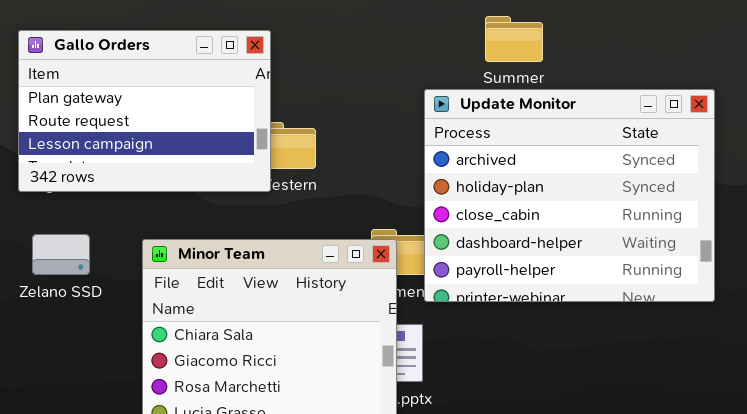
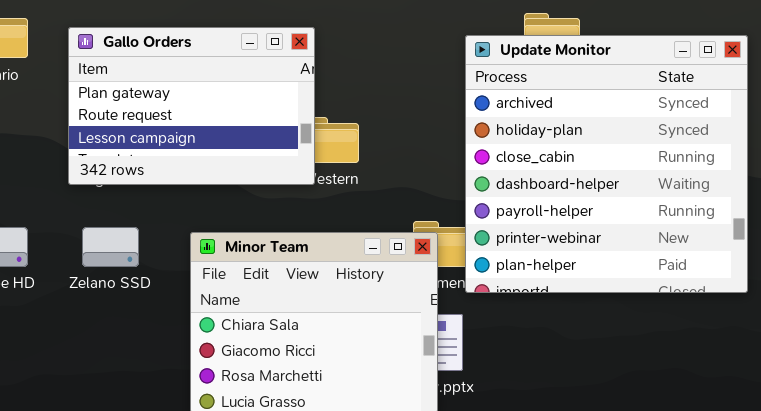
Update Monitor: [424,89,715,302] -> [465,35,748,293], resized

